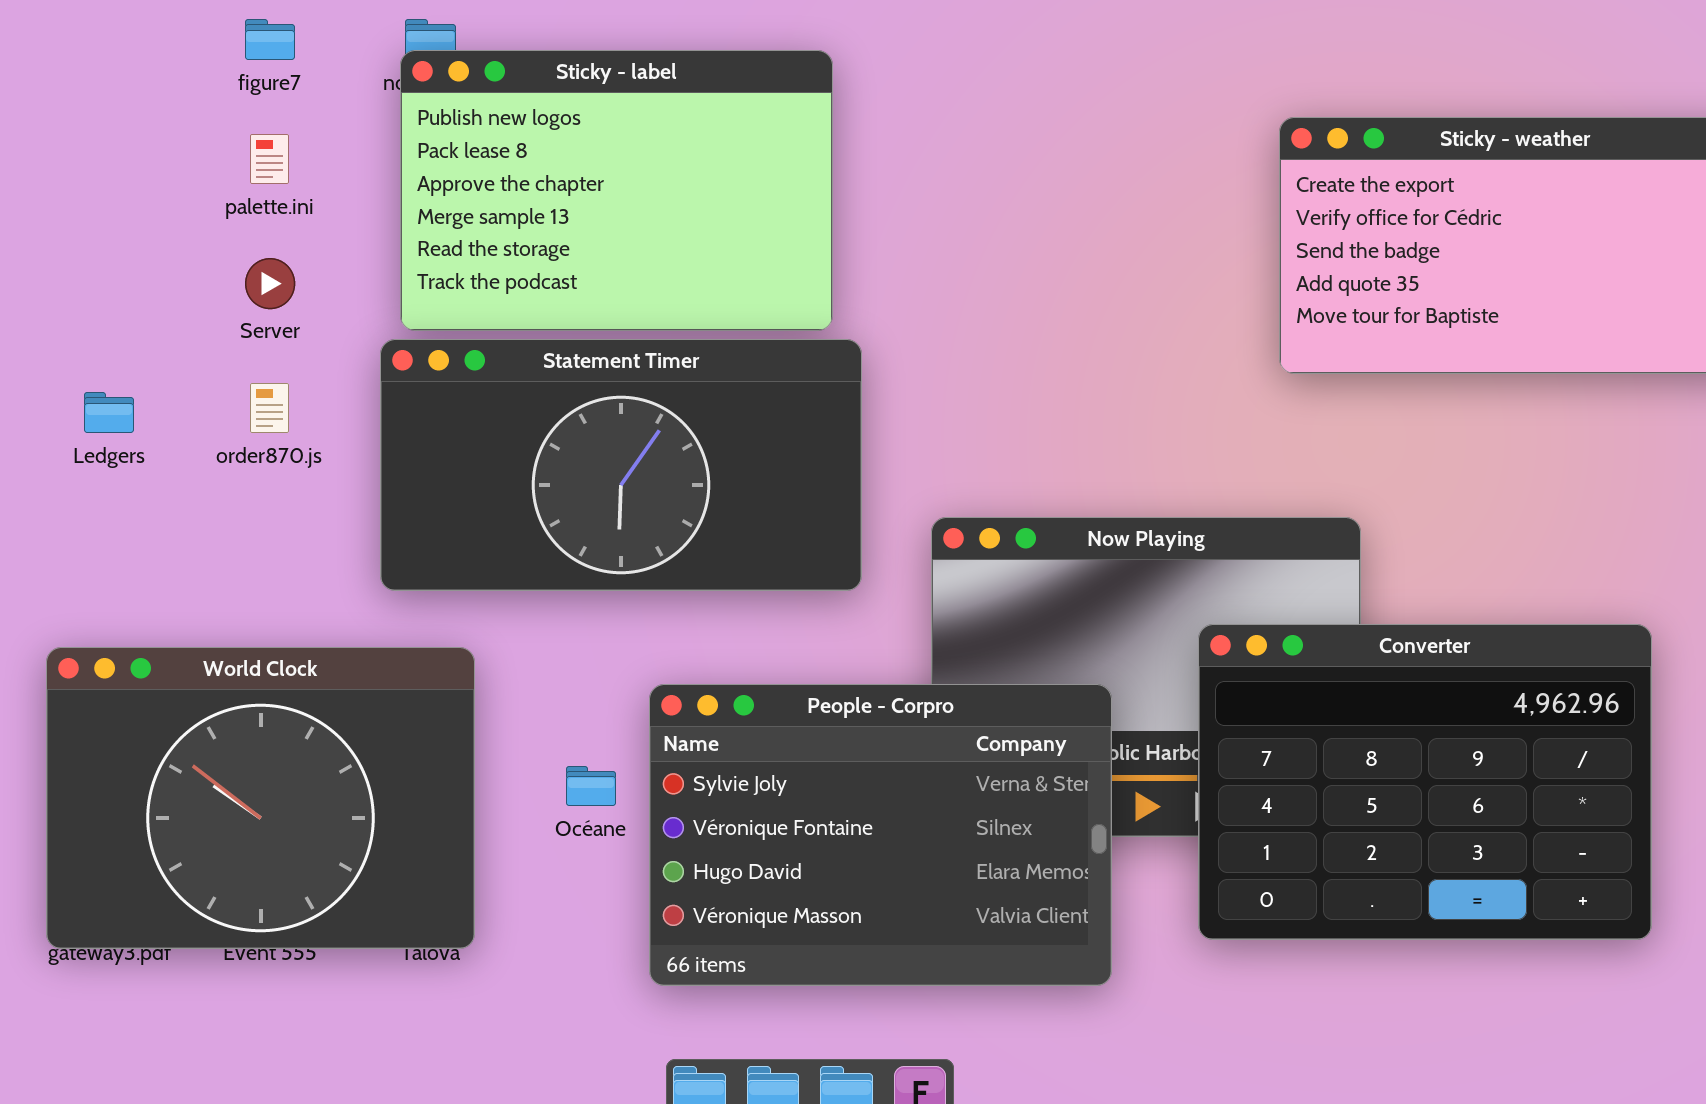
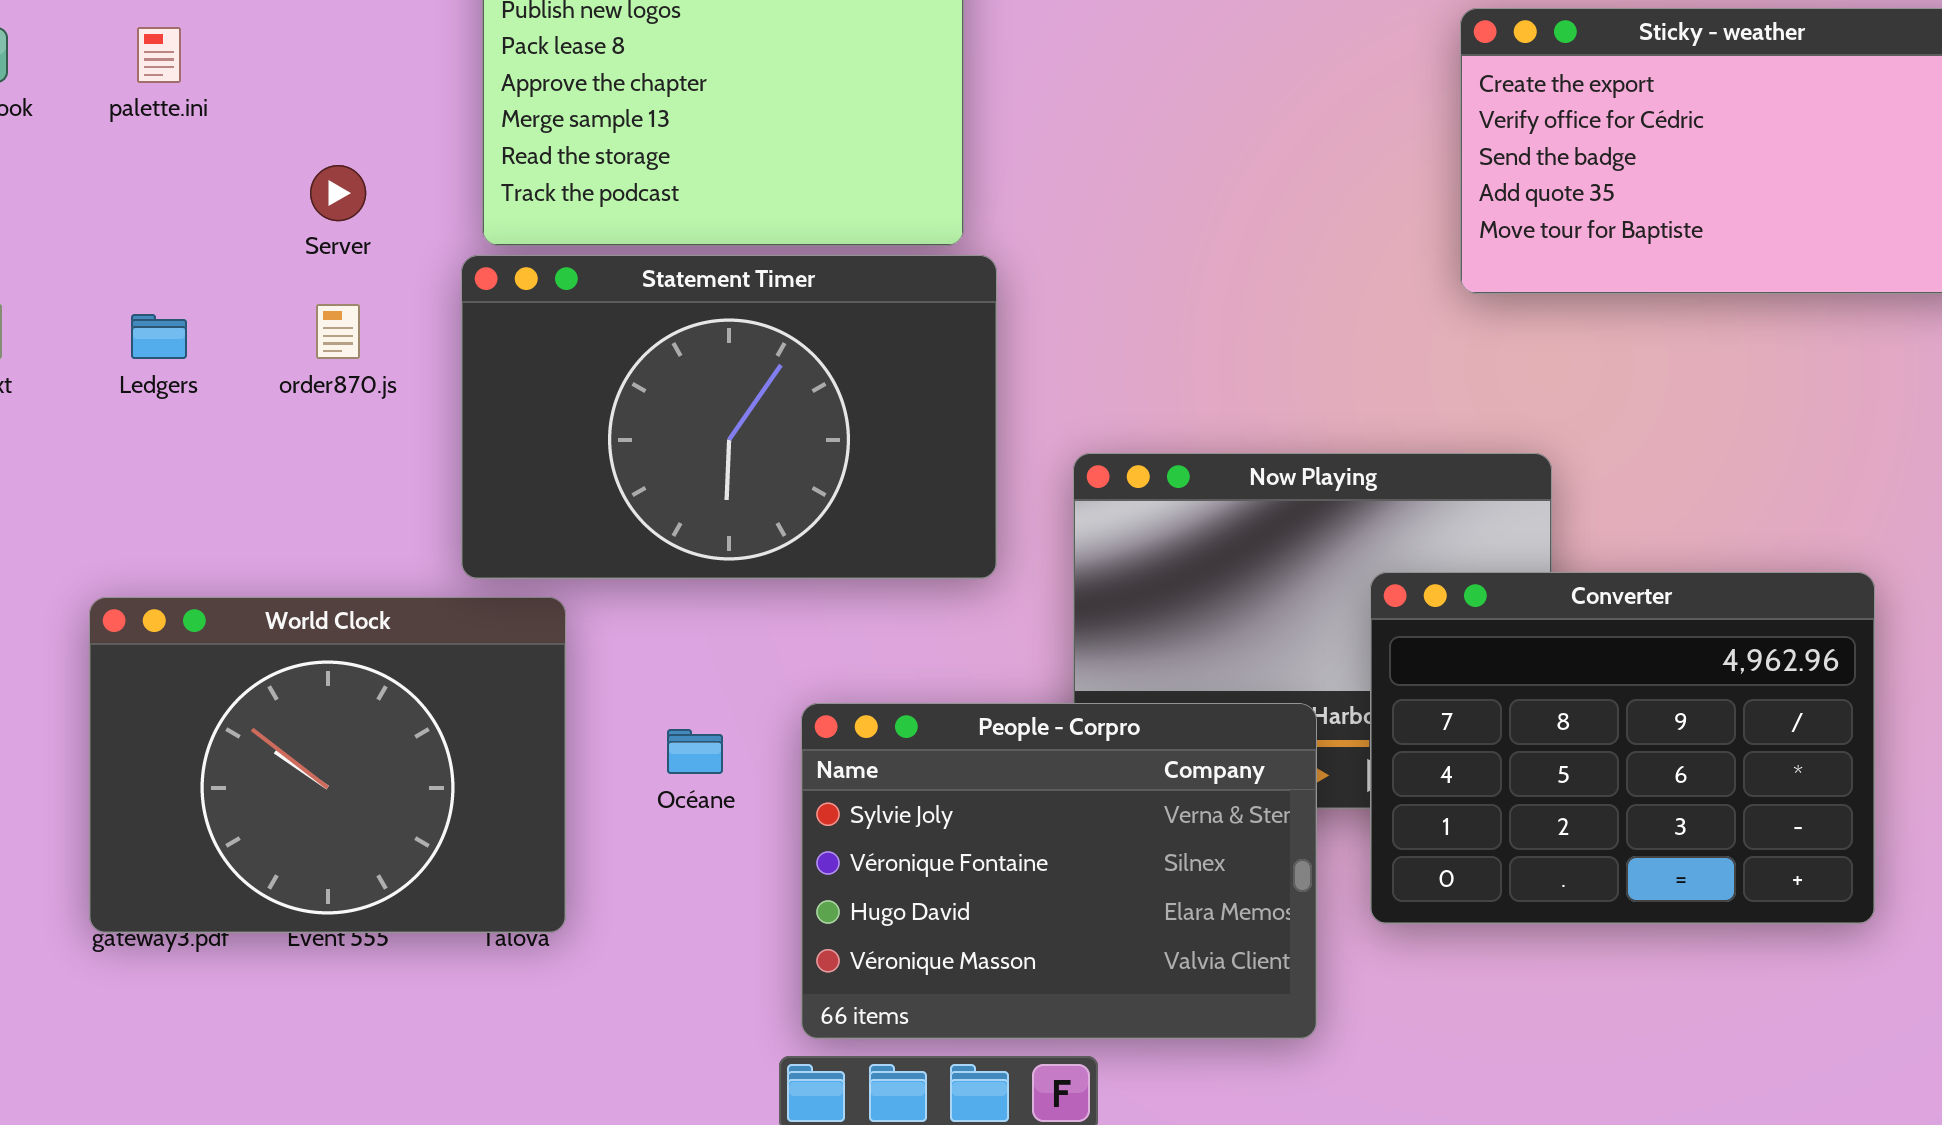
palette.ini: [250,134,289,184] -> [137,27,181,83], moved
Statement Timer: [380,339,862,591] -> [461,255,997,579], resized
People - Corpro: [649,684,1112,986] -> [801,703,1317,1039], moved

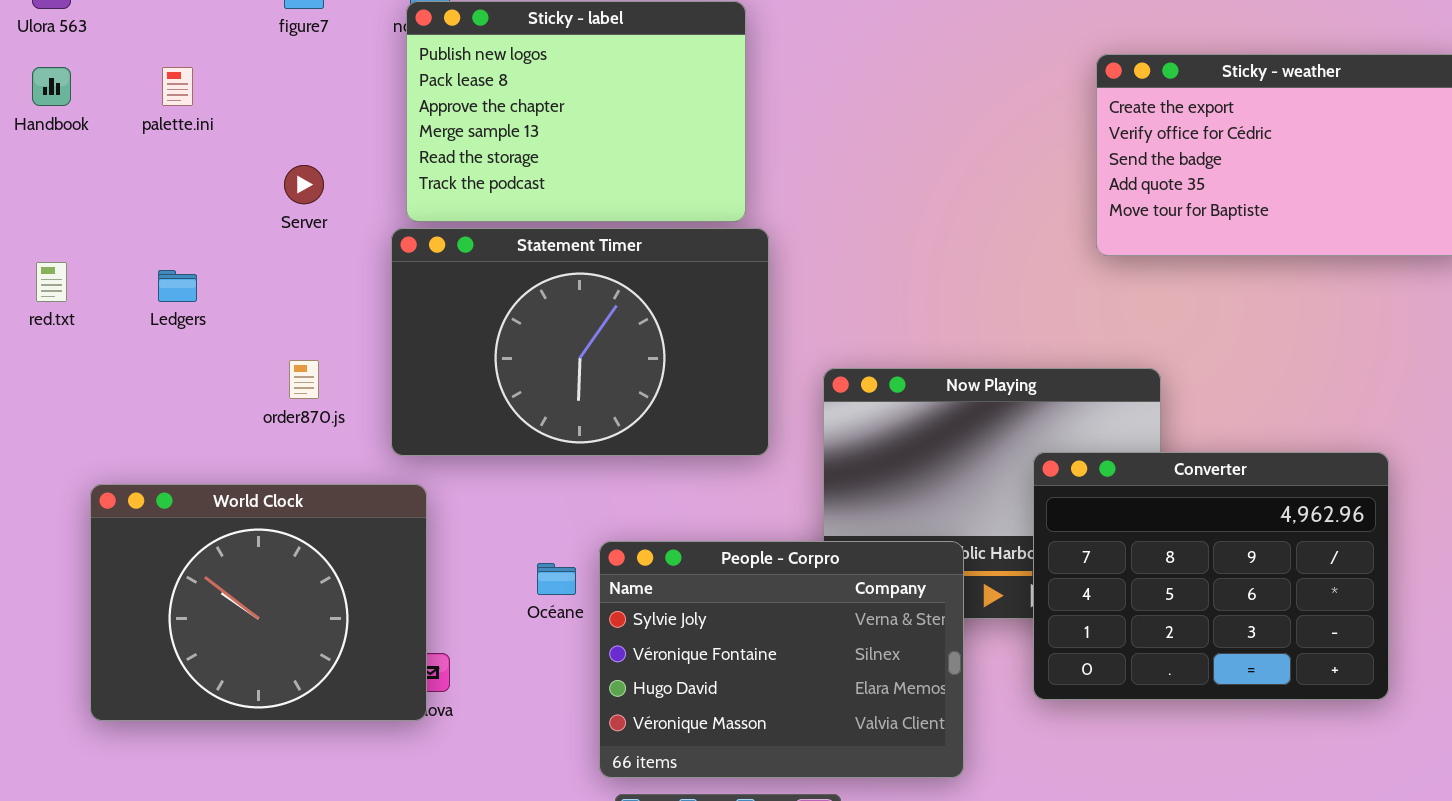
order870.js: [316,304,360,359] -> [289,360,319,399], moved
World Clock: [89,597,566,933] -> [90,484,427,721], moved
People - Corpro: [801,703,1317,1039] -> [599,541,964,778], moved

